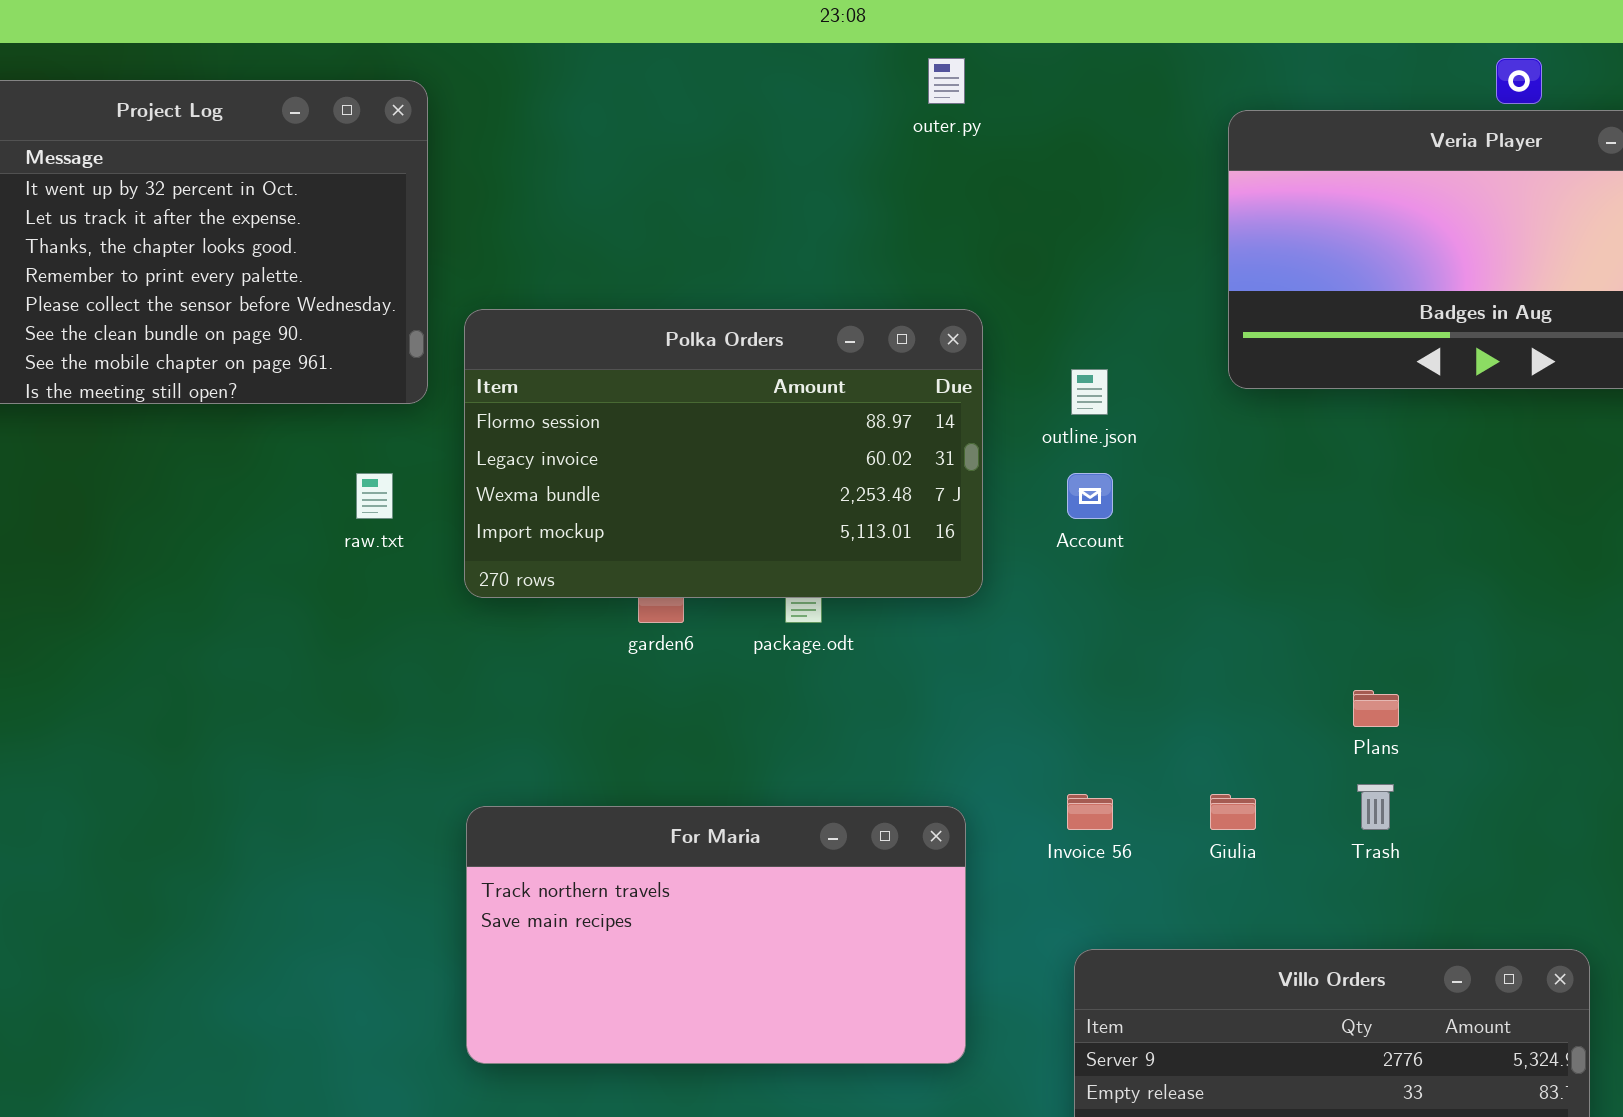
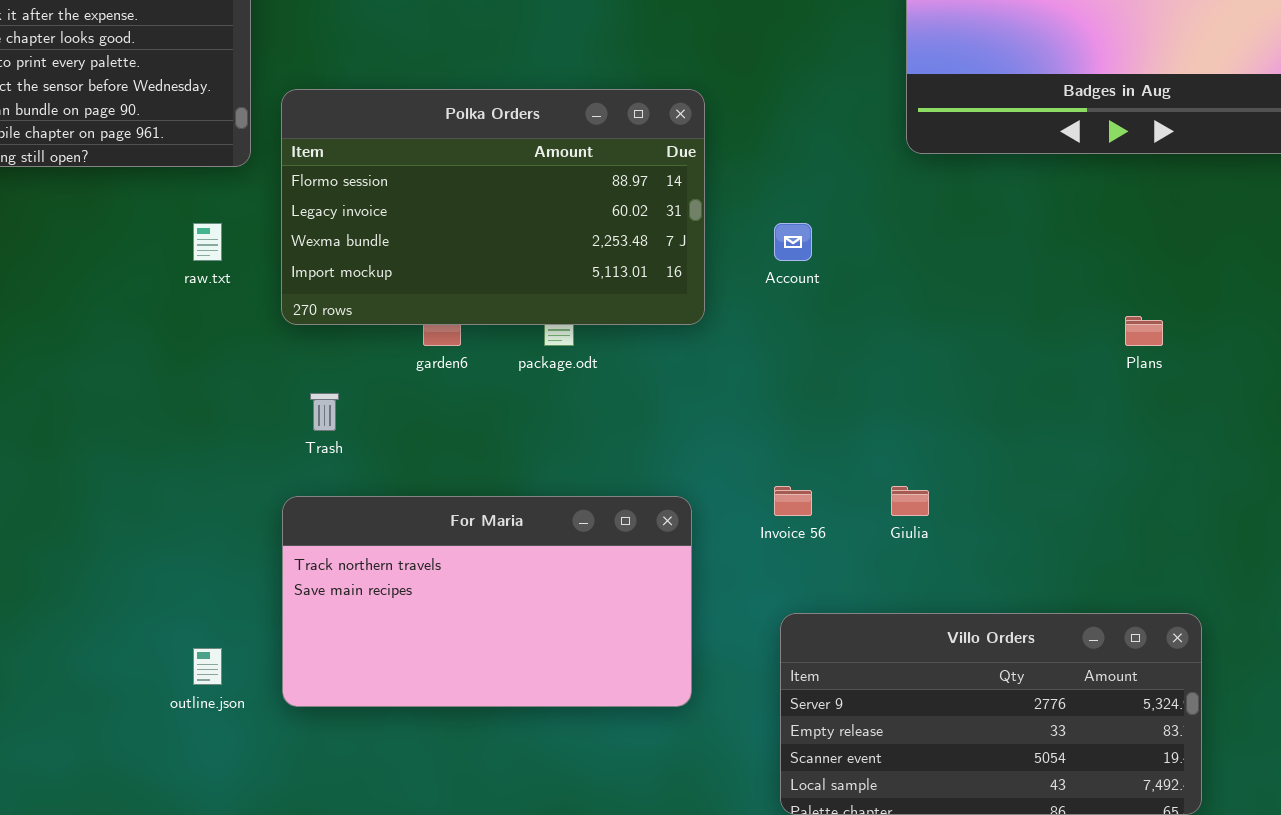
outline.json: [1071,369,1108,415] -> [193,648,222,685], moved
Plans: [1353,690,1399,727] -> [1125,316,1163,346], moved
Trash: [1357,784,1394,830] -> [310,393,339,431], moved

